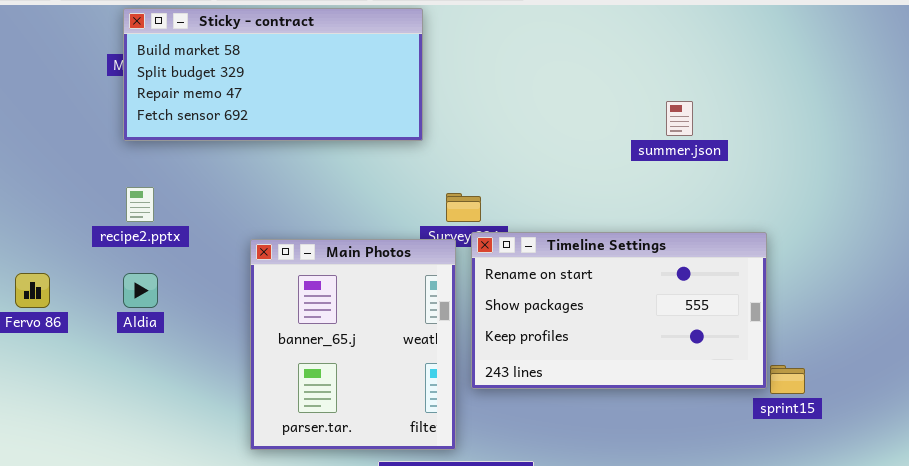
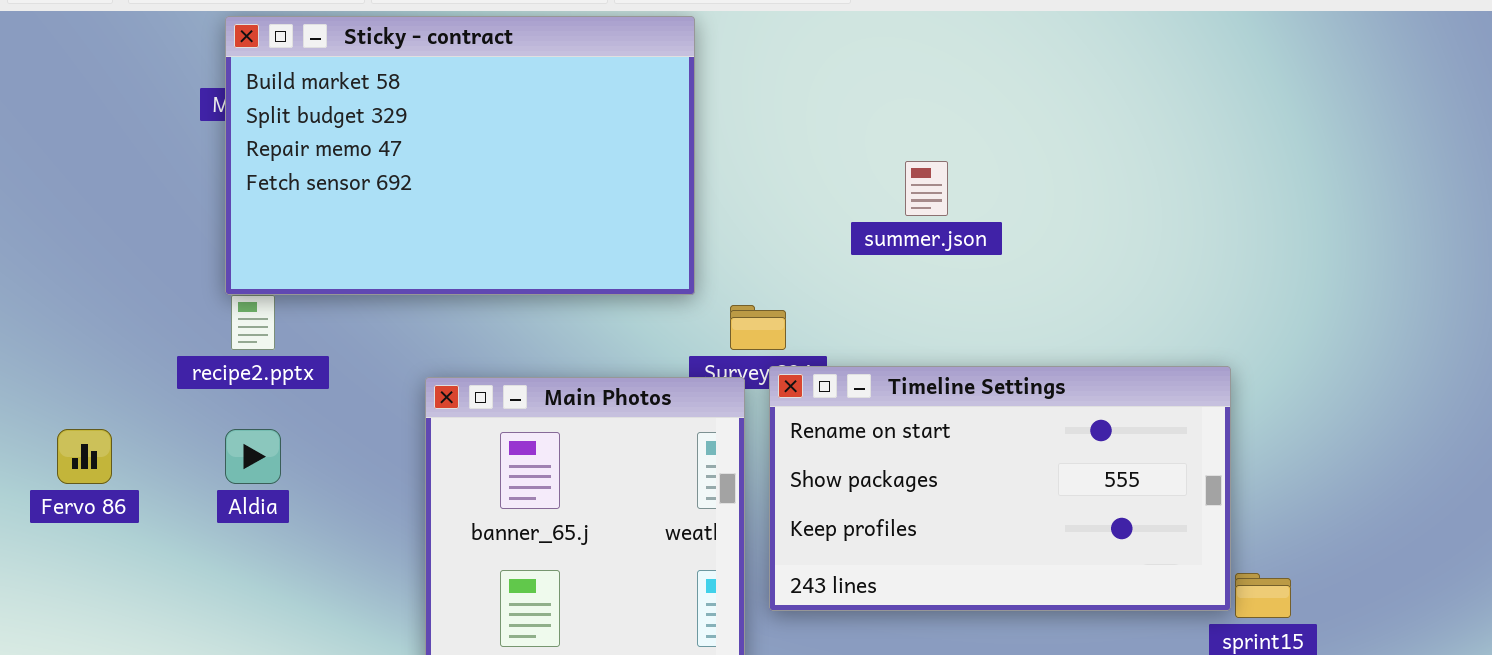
Sticky - contract: [123,8,423,141] -> [225,16,695,295], resized
summer.json: [666,101,693,136] -> [905,161,948,216], moved

